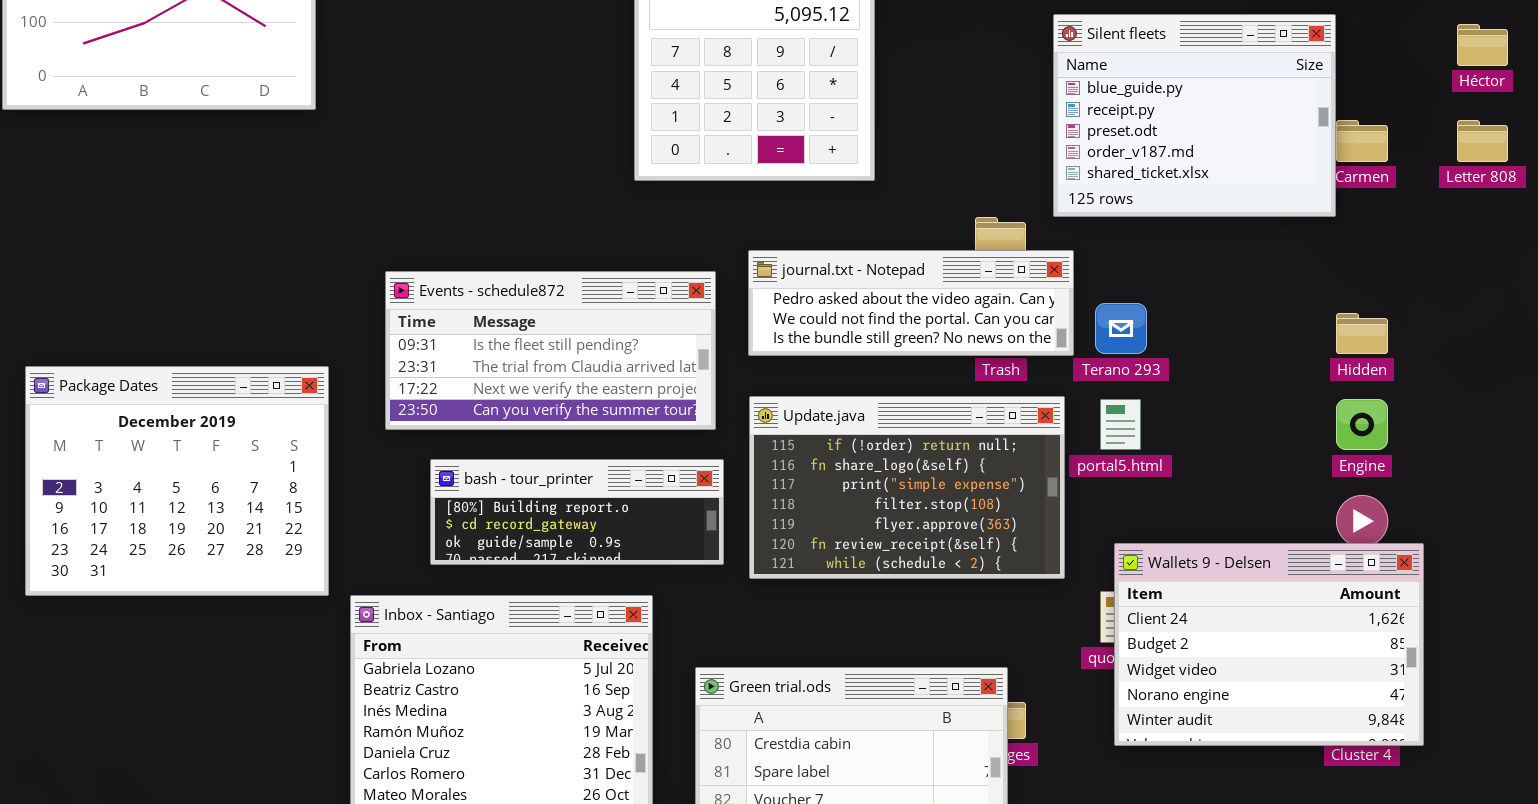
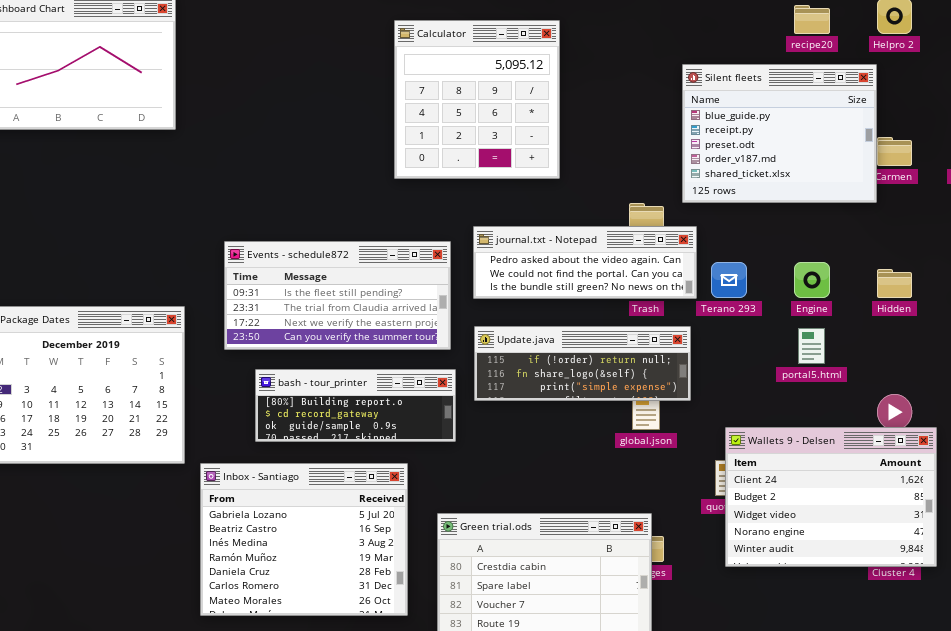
Update.java: [749,396,1065,579] -> [474,326,691,401], resized
portal5.html: [1100,399,1141,450] -> [798,328,825,364], moved
Engine: [1336,399,1388,450] -> [794,262,830,298], moved

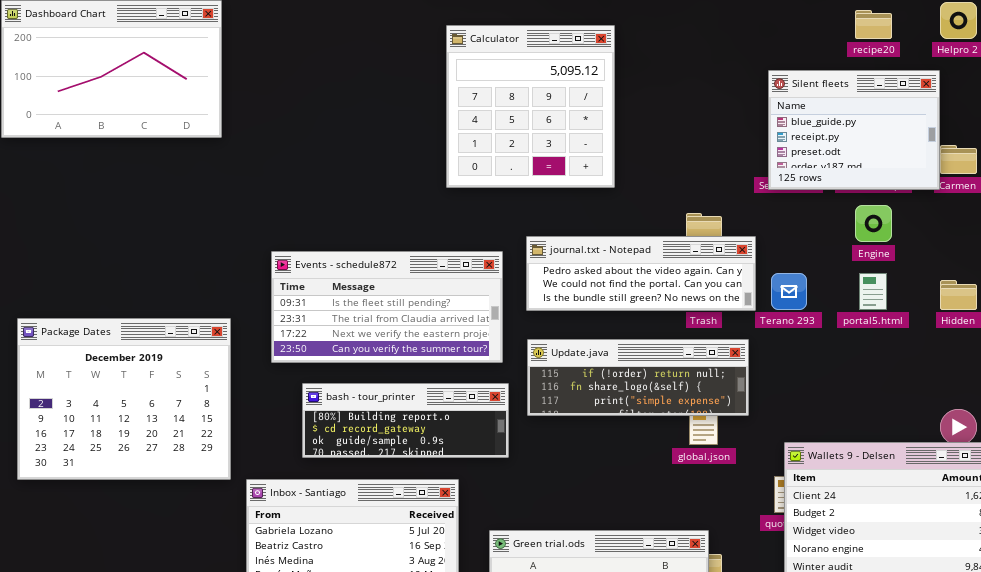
Silent fleets: [682,64,877,203] -> [768,70,940,190], resized
Engine: [794,262,830,298] -> [855,205,892,242], moved
portal5.html: [798,328,825,364] -> [859,273,887,310], moved

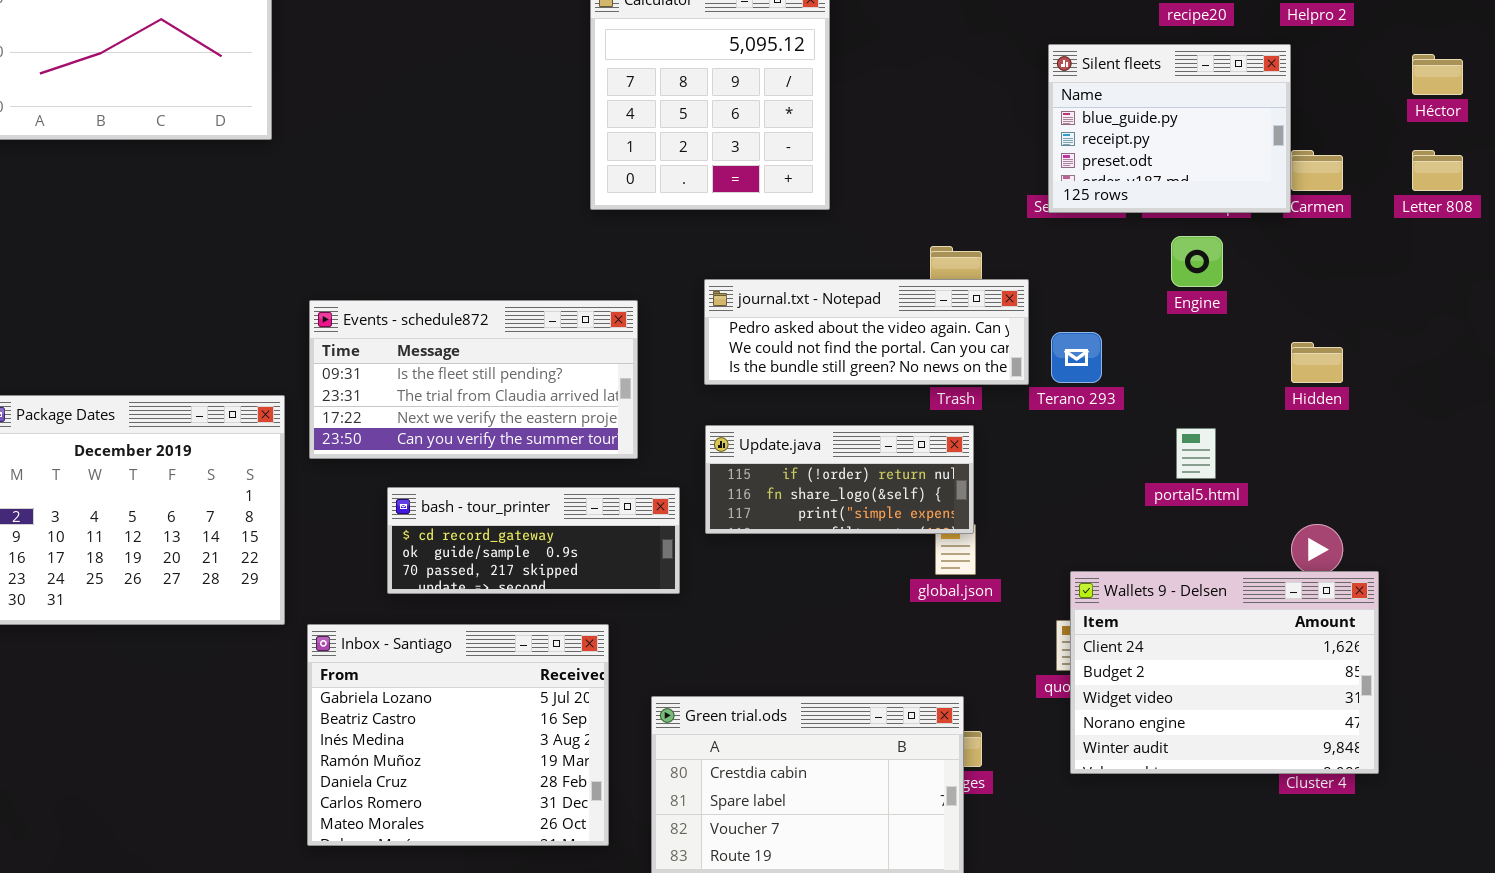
Events - schedule872: [271,251,503,363] -> [309,300,638,459], moved
portal5.html: [859,273,887,310] -> [1176,428,1216,479], moved
Update.java: [527,339,749,416] -> [705,425,974,534], resized
bash - tour_printer: [302,383,509,458] -> [387,487,680,594], scrolled down 1 row

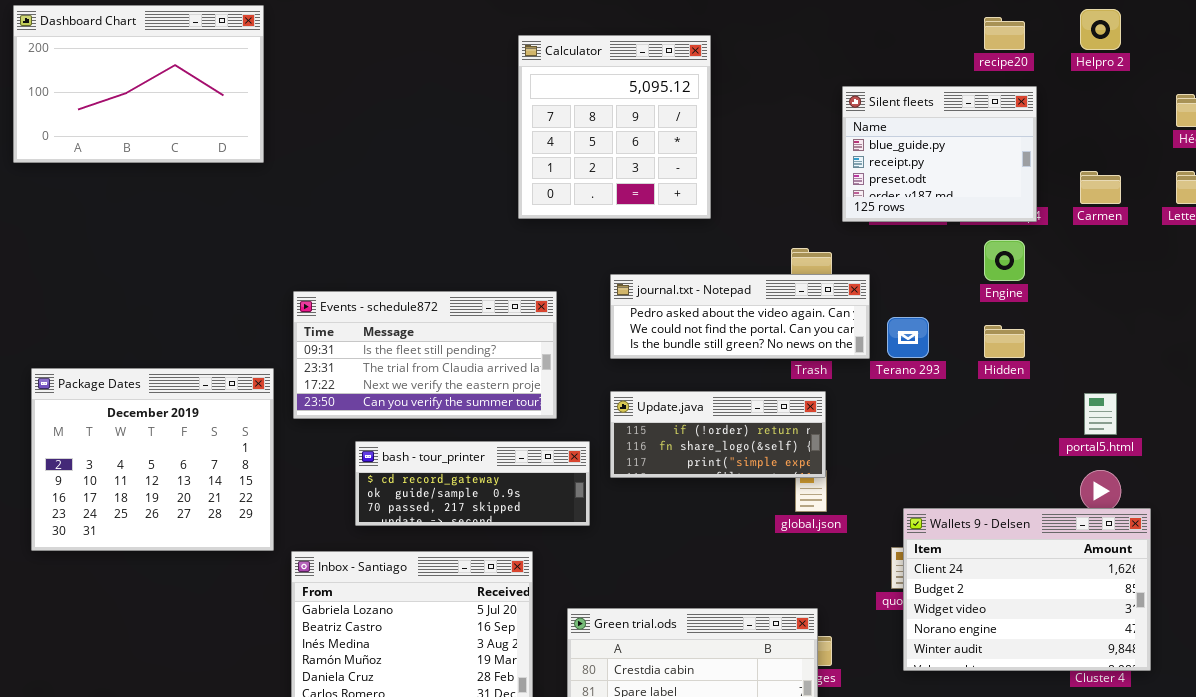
Silent fleets: [1048,44,1291,213] -> [842,86,1037,222], moved
Hidden: [1291,342,1343,383] -> [984,325,1025,358], moved
portal5.html: [1176,428,1216,479] -> [1084,393,1117,435], moved

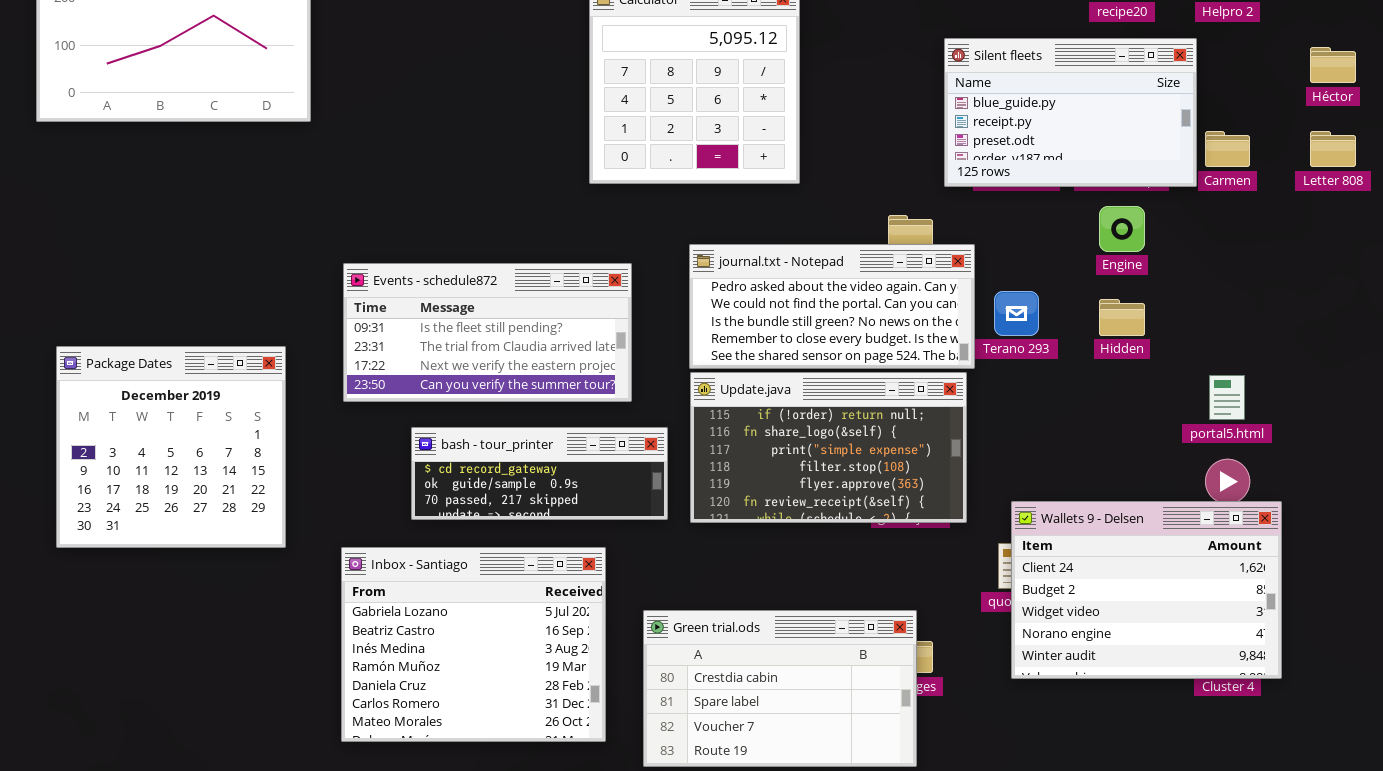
Silent fleets: [842,86,1037,222] -> [944,38,1197,187], resized
journal.txt - Notepad: [610,274,870,359] -> [689,244,975,369], resized
Package Dates: [31,368,274,551] -> [56,346,286,548], resized
Update.java: [610,391,826,478] -> [690,372,967,523], resized

